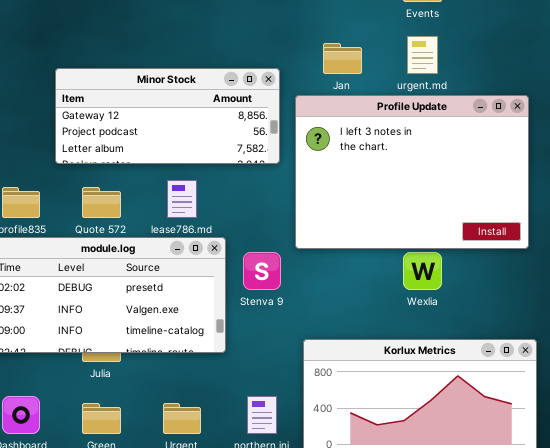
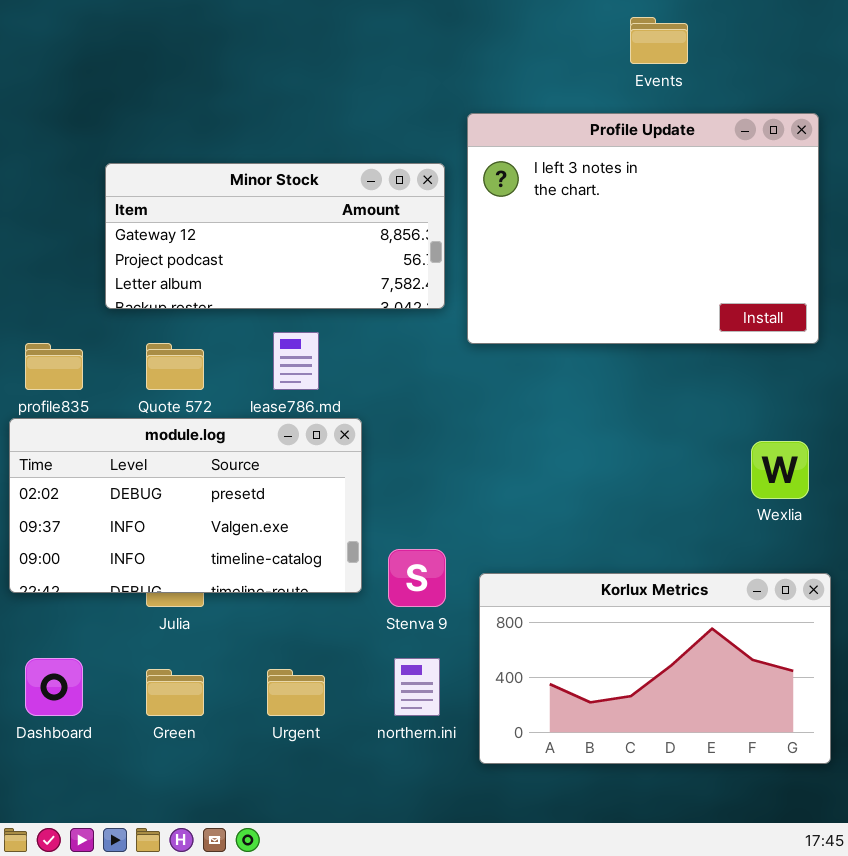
Profile Update: [295,95,529,249] -> [467,113,819,344], moved
Stenva 9: [243,252,281,290] -> [388,549,446,607], moved
Wexlia: [403,252,442,290] -> [751,441,809,499], moved

